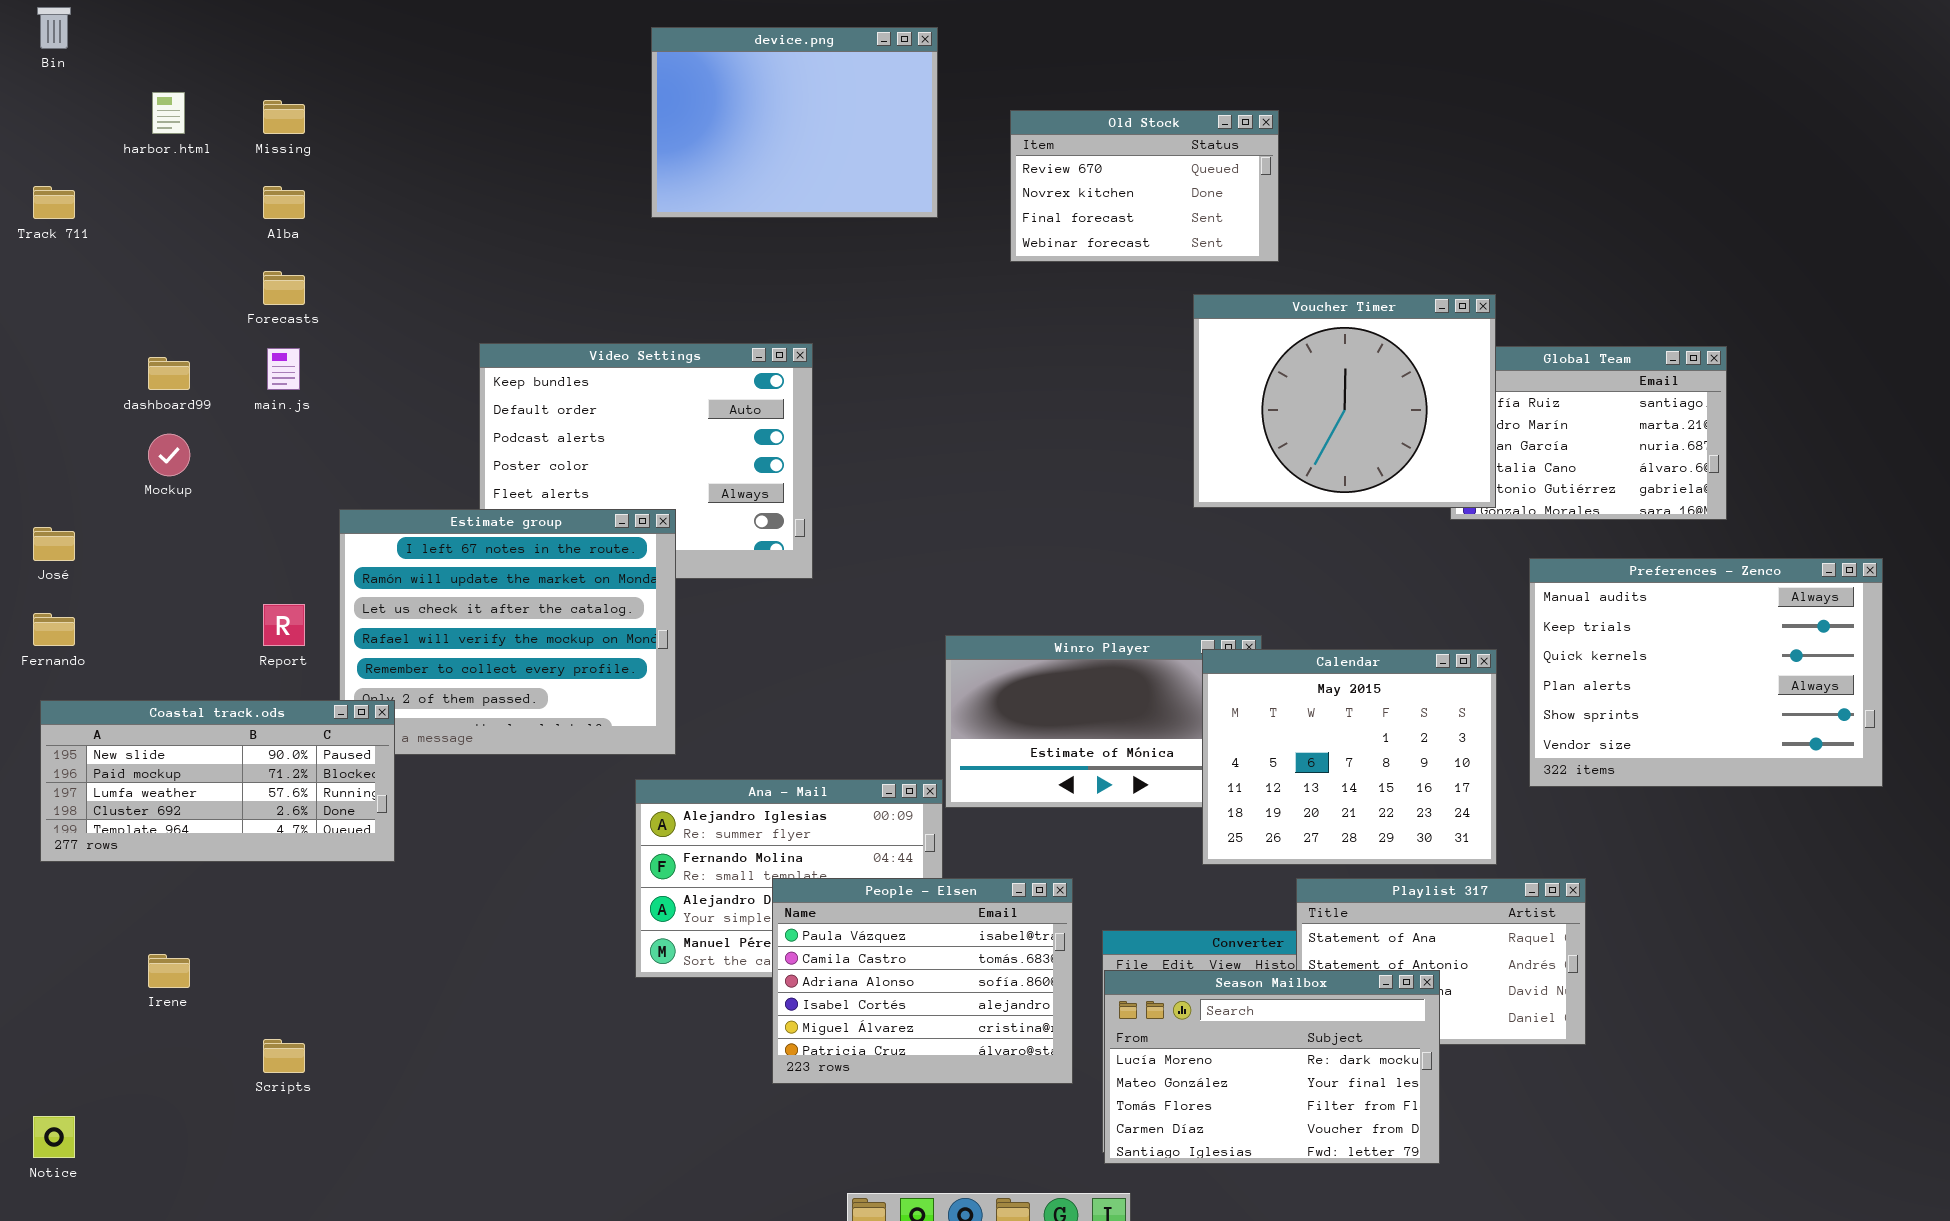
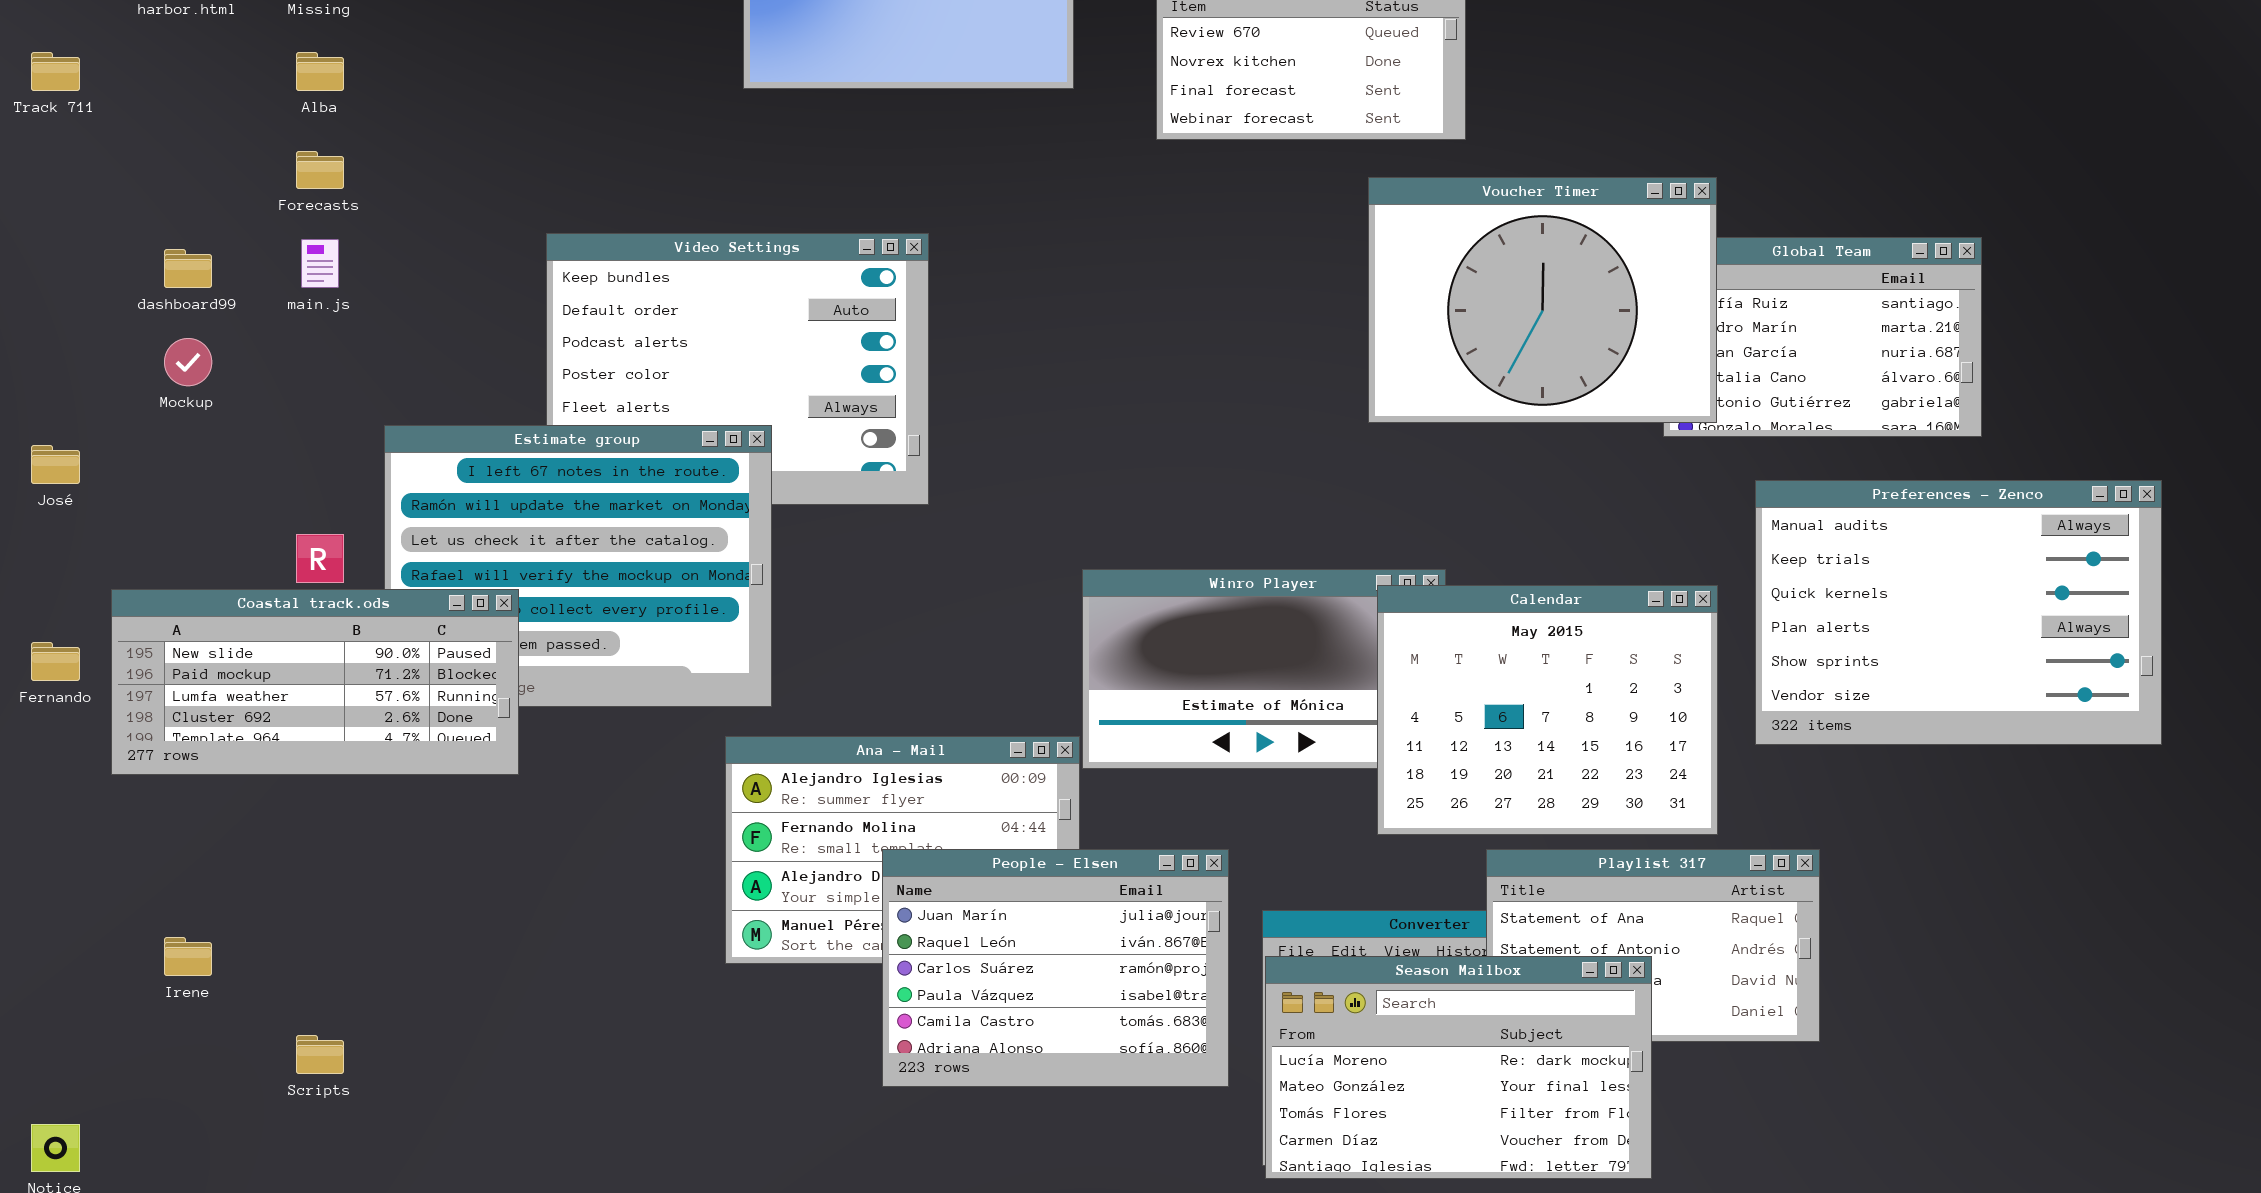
Fernando: [33,613,75,646] -> [31,642,80,681], moved
Coastal track.ods: [40,700,395,862] -> [111,589,519,775], moved
People - Elsen: [772,878,1073,1084] -> [882,849,1229,1087], scrolled up 3 rows

